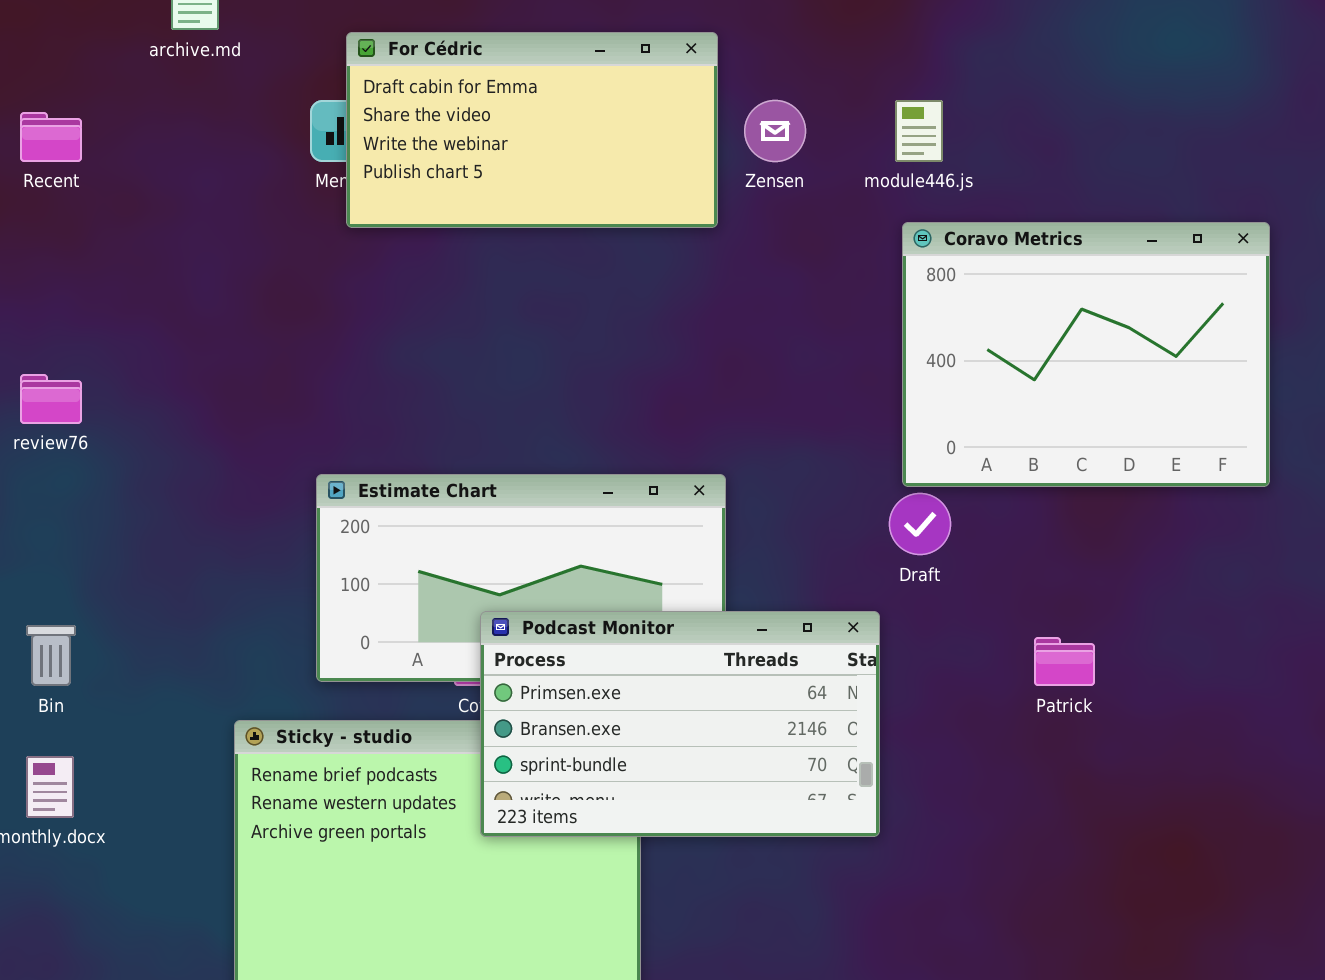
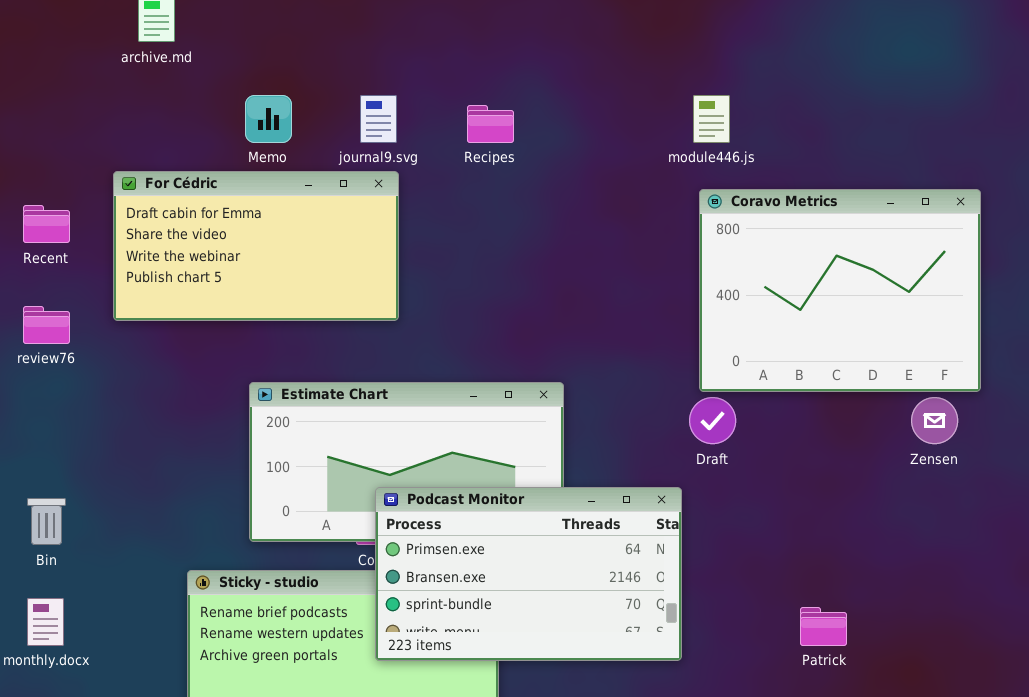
For Cédric: [346,32,718,228] -> [113,171,399,321], moved
Zensen: [744,100,806,162] -> [911,397,958,444], moved
Recent: [20,112,82,162] -> [23,205,70,243], moved
Patrick: [1034,637,1095,686] -> [800,607,847,646], moved

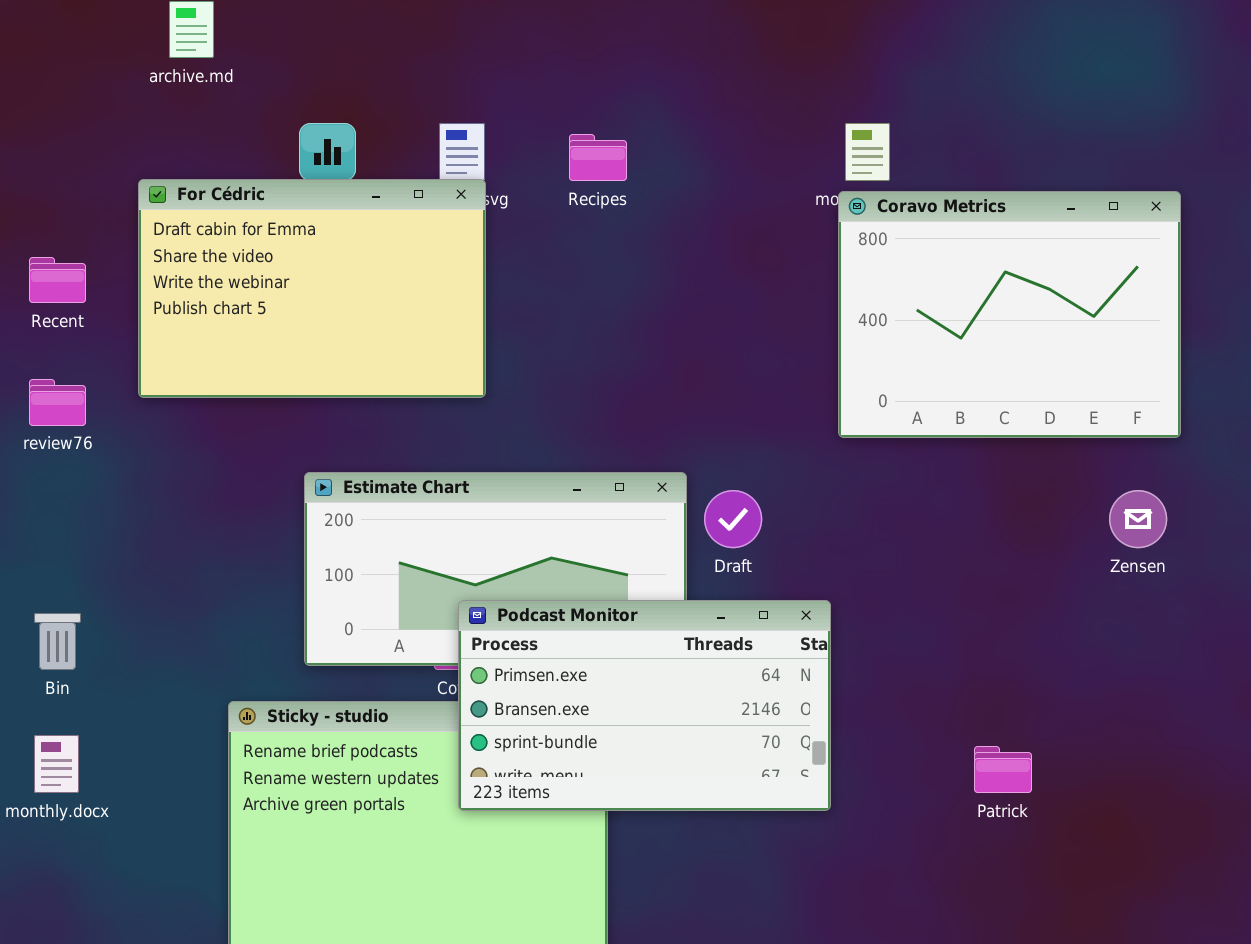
For Cédric: [113,171,399,321] -> [138,179,486,398], resized
Coravo Metrics: [699,189,981,392] -> [838,191,1181,438], moved
Draft: [689,397,736,444] -> [704,490,762,548], moved

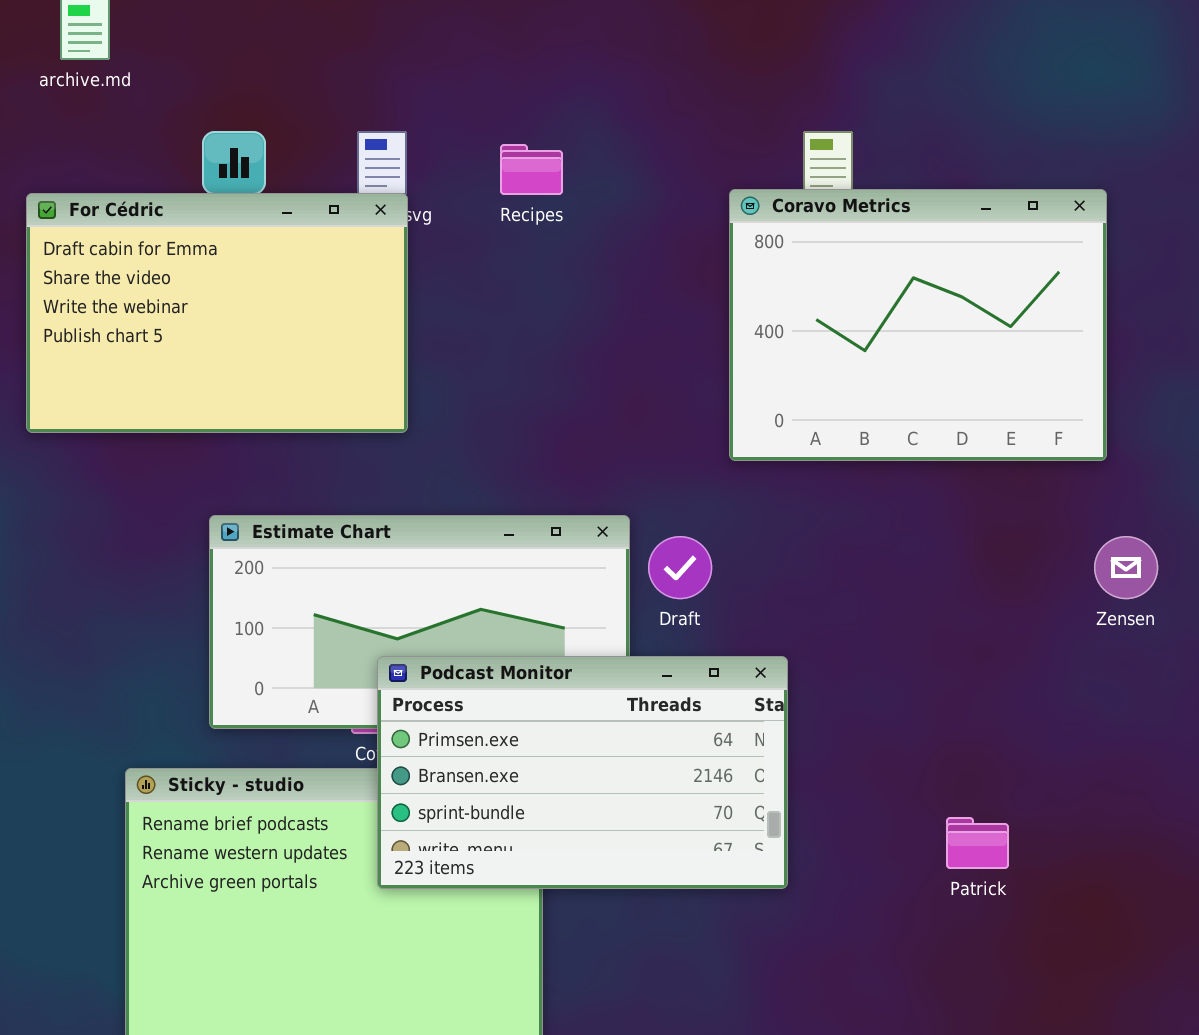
Coravo Metrics: [838,191,1181,438] -> [729,189,1107,461], moved

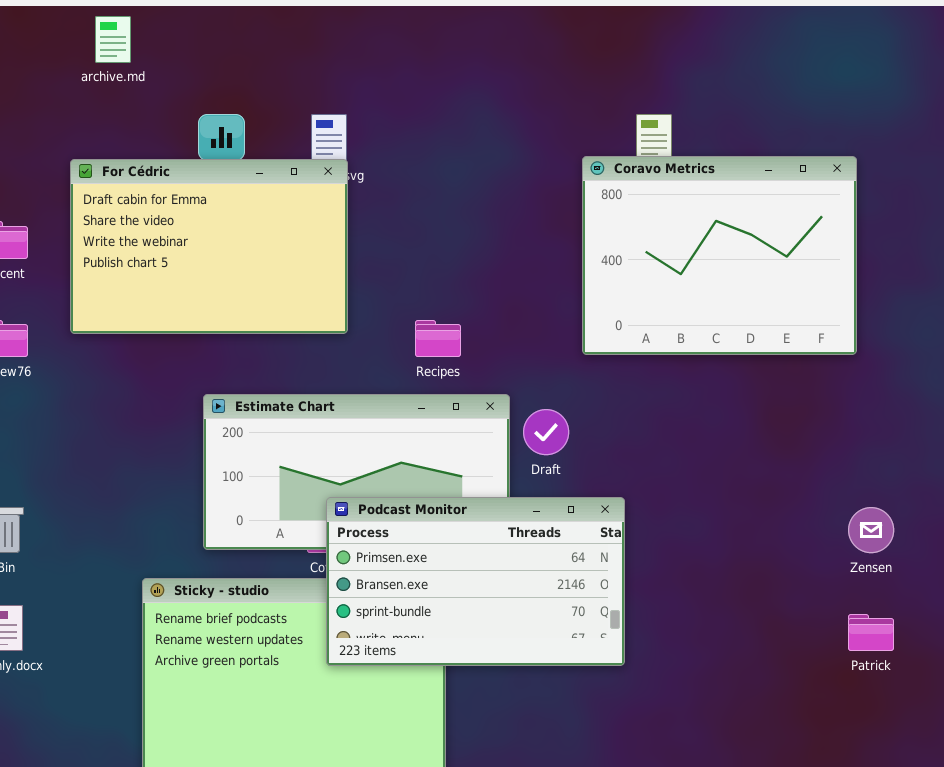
Recipes: [500,144,563,195] -> [415,320,461,357], moved
Zensen: [1094,536,1158,599] -> [848,507,894,553], moved
Patrick: [946,817,1009,869] -> [848,614,894,651], moved

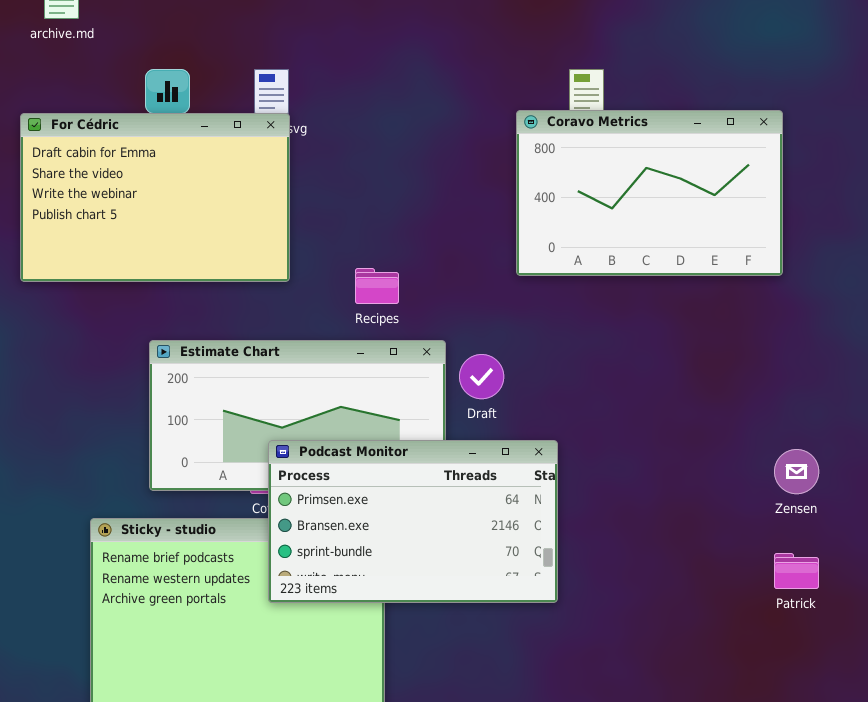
Coravo Metrics: [582,156,857,355] -> [516,110,783,276], resized

